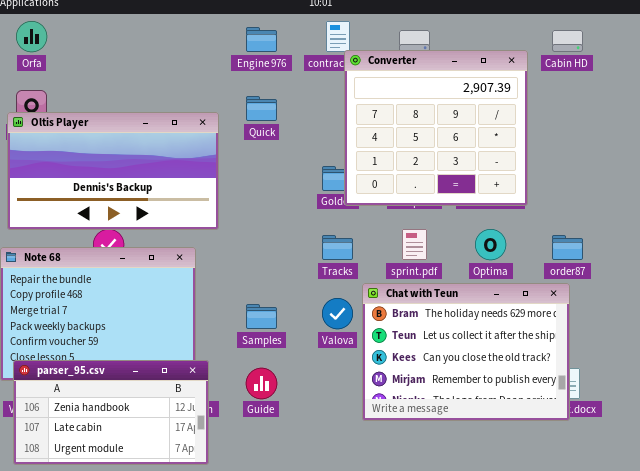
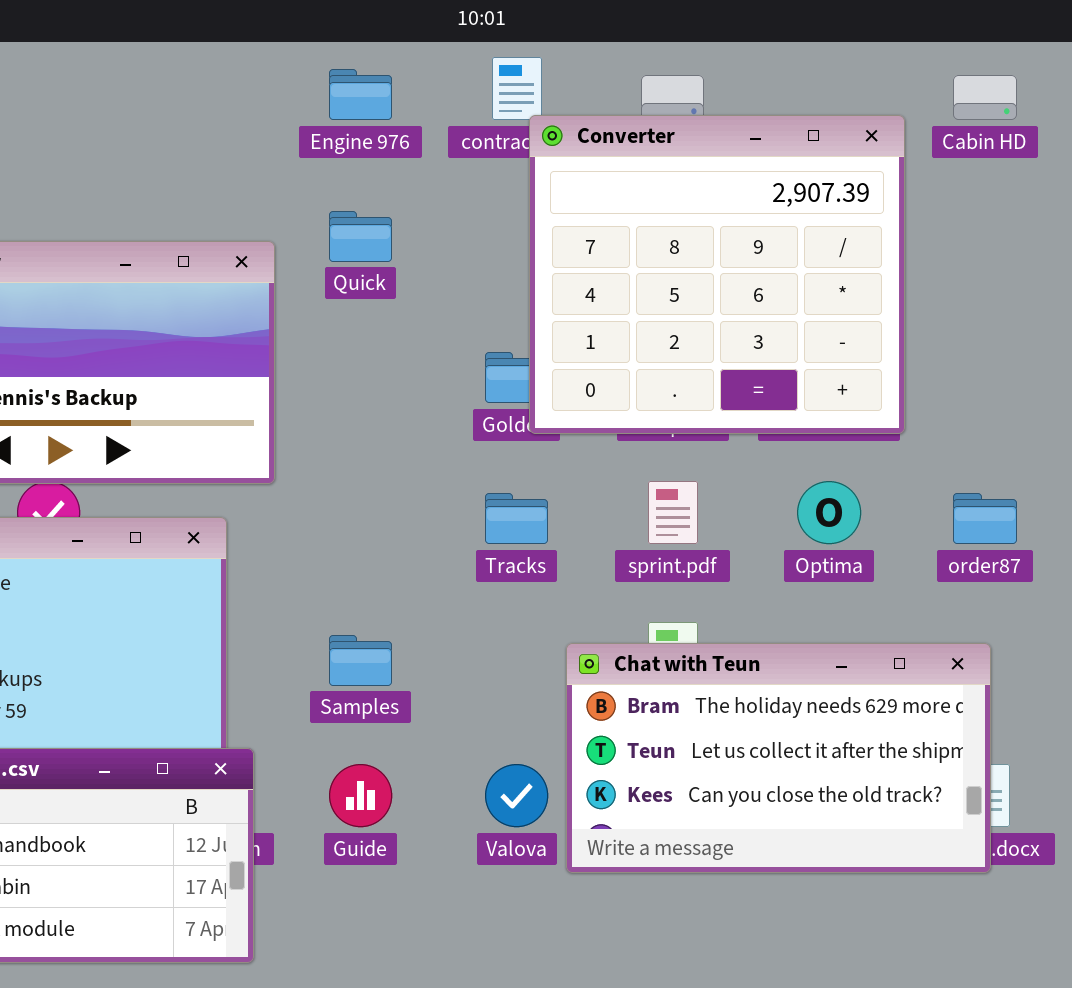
Chat with Teun: [362,283,570,421] -> [566,643,991,873], resized
Valova: [322,298,353,329] -> [485,764,548,827], moved

